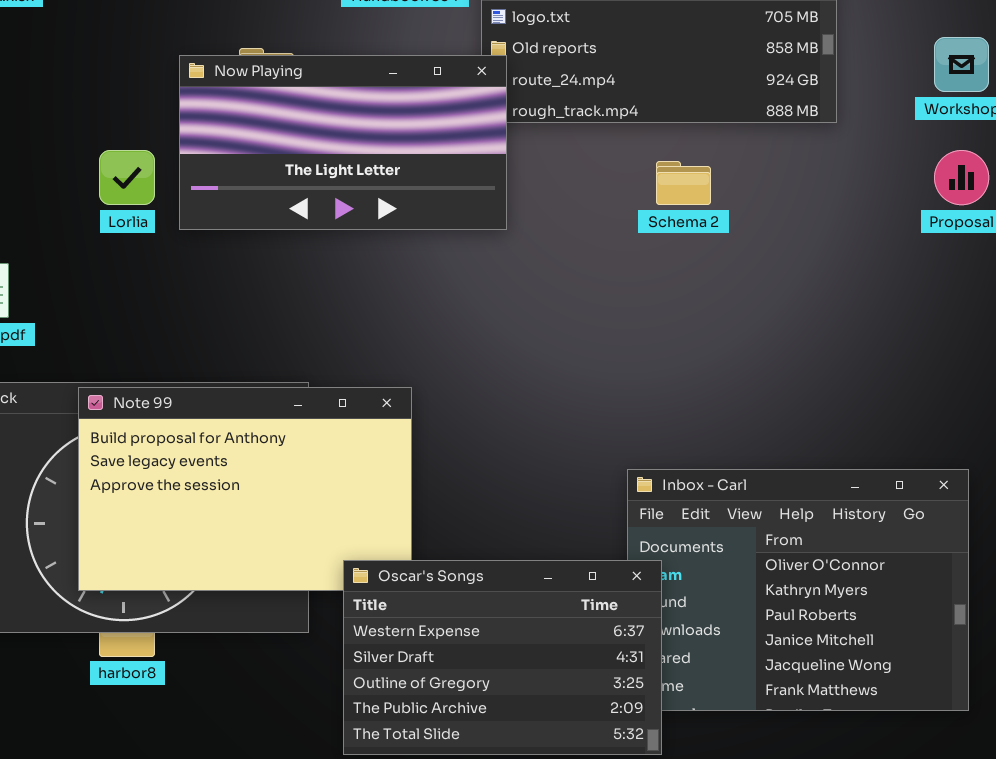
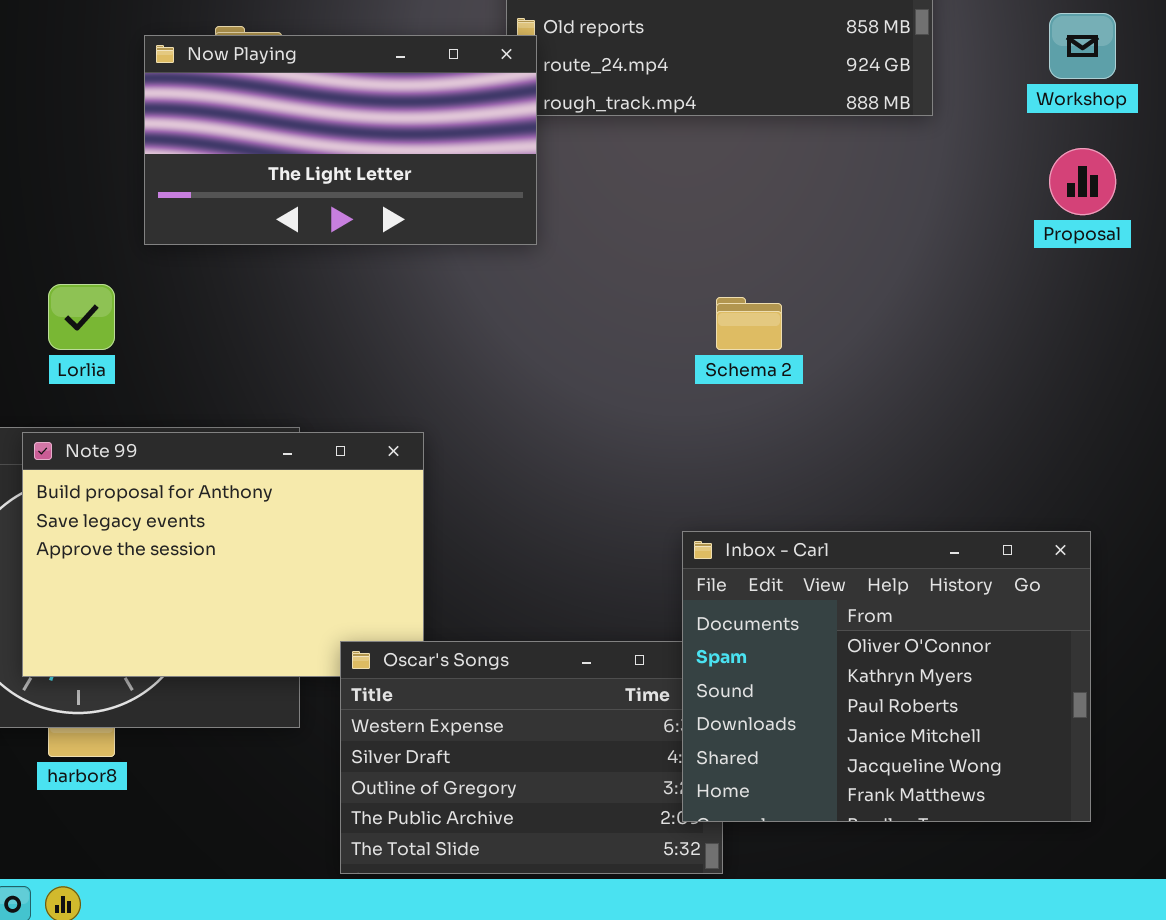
Lorlia: [99,150,155,205] -> [48,284,115,350], moved
Schema 2: [656,161,711,205] -> [716,297,782,350], moved
Inbox - Carl: [627,469,969,711] -> [682,531,1091,822], raised

